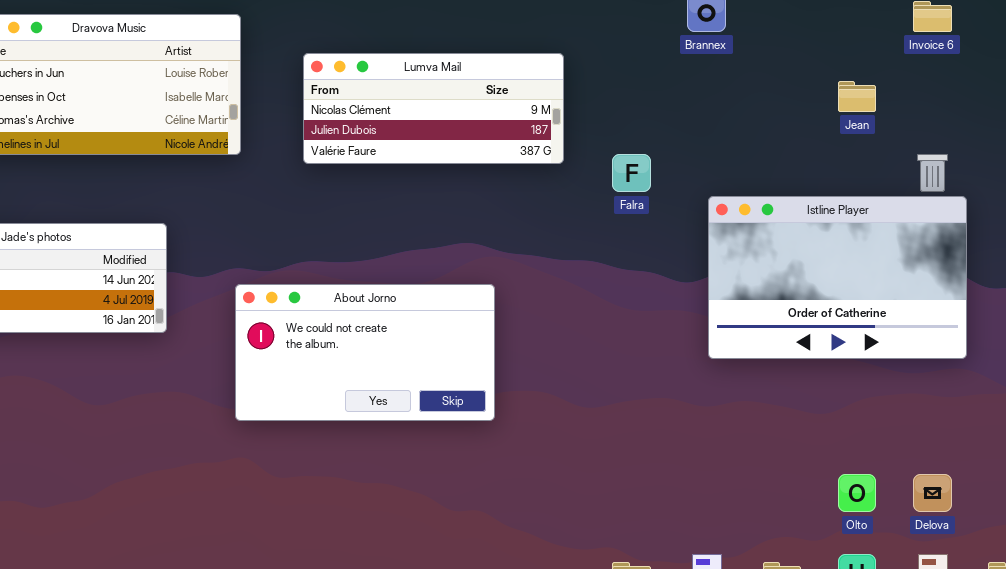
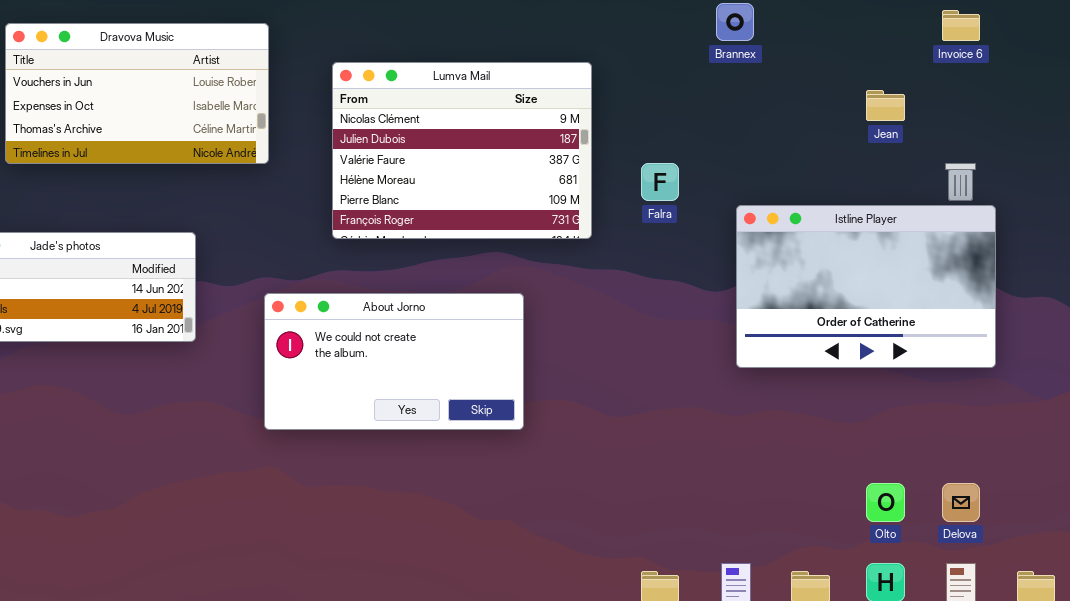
Lumva Mail: [303,53,564,164] -> [332,62,592,239], resized

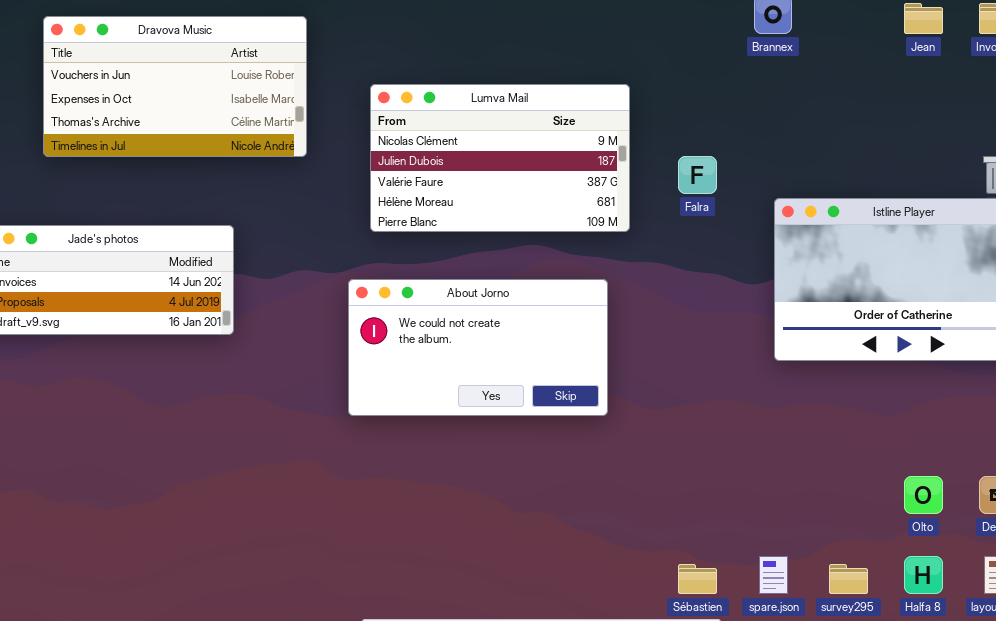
Lumva Mail: [332,62,592,239] -> [370,84,630,232], resized
Jean: [866,90,905,121] -> [904,3,943,34], moved
About Jorno: [264,293,524,430] -> [348,279,608,416], moved

